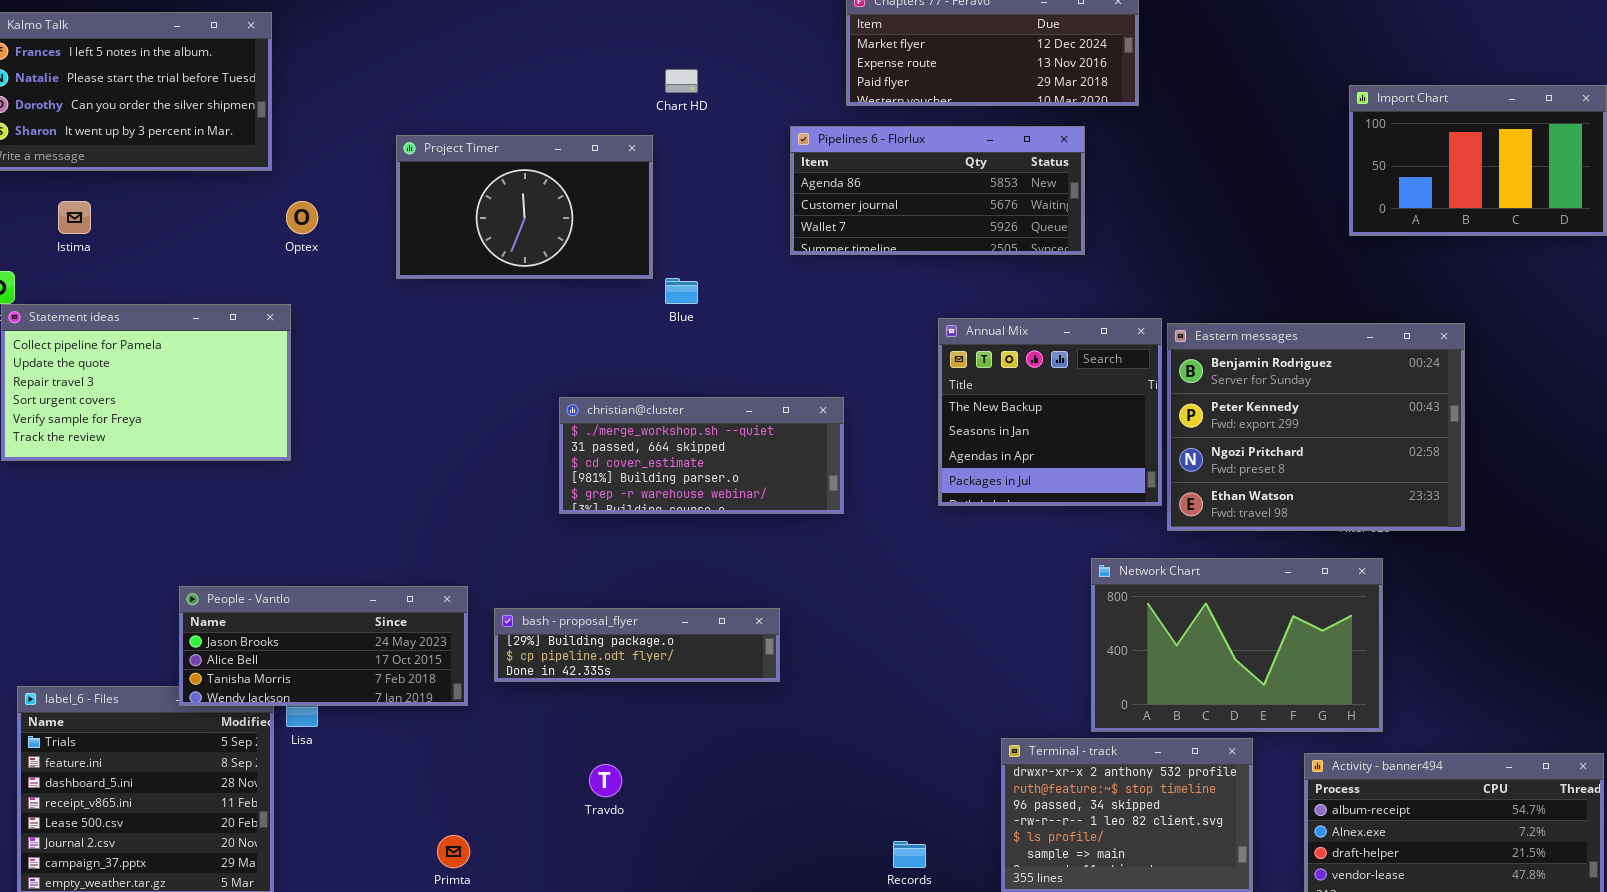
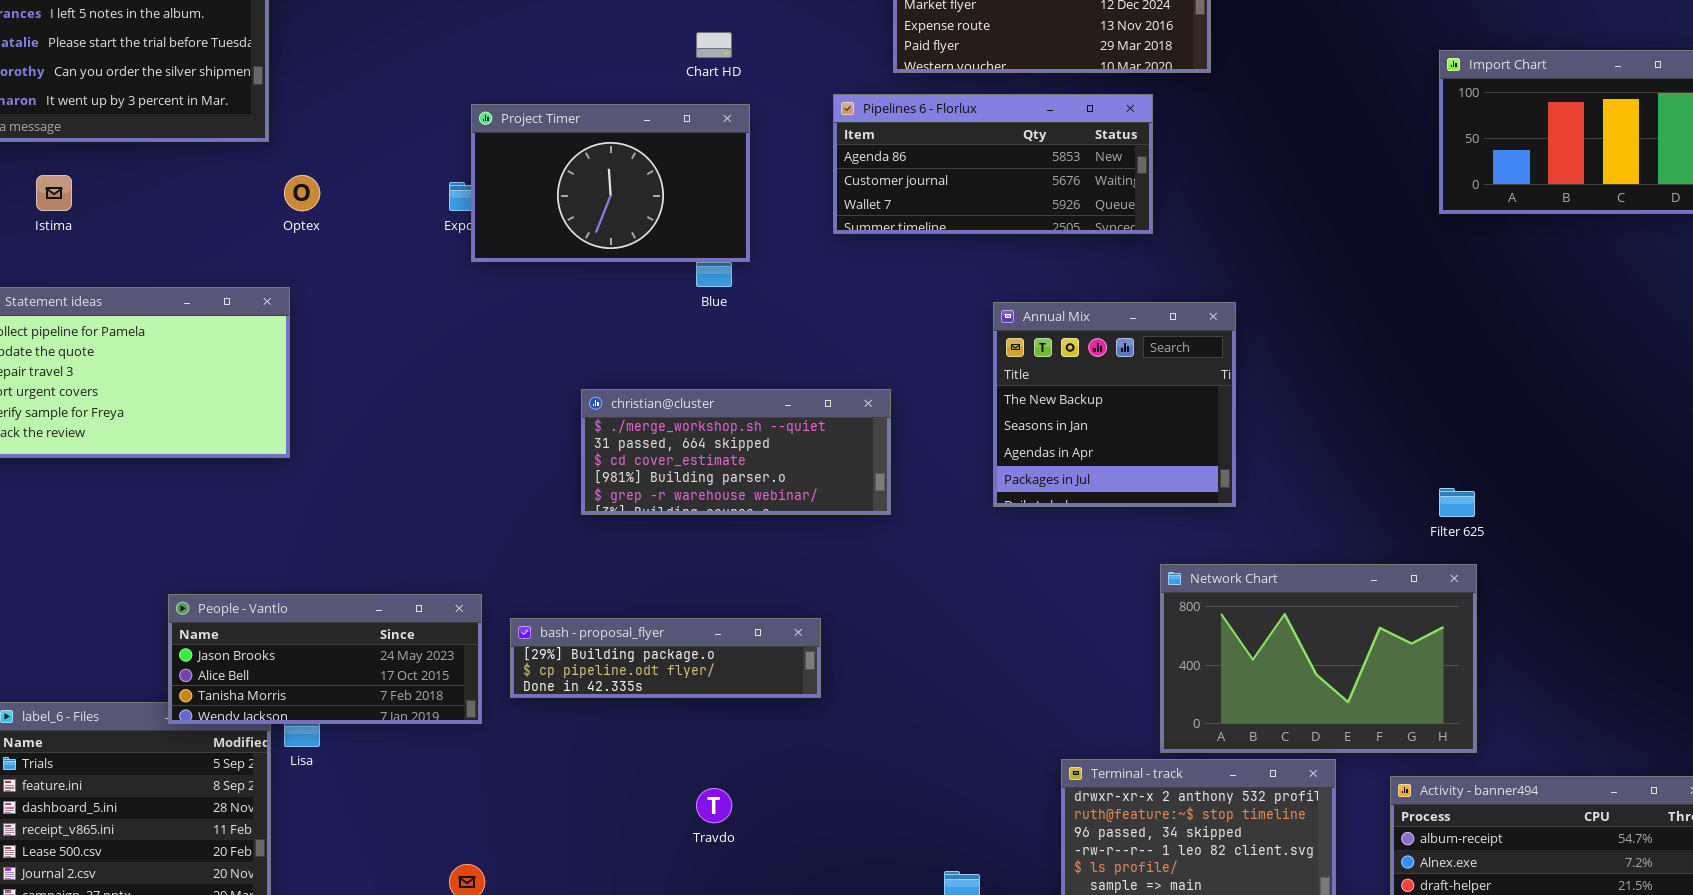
Project Timer: [396,135,653,279] -> [471,104,750,262], moved
Eastern messages: [1167,323,1465,531] -> none, closed
Travdo: [589,764,622,797] -> [696,788,732,823], moved

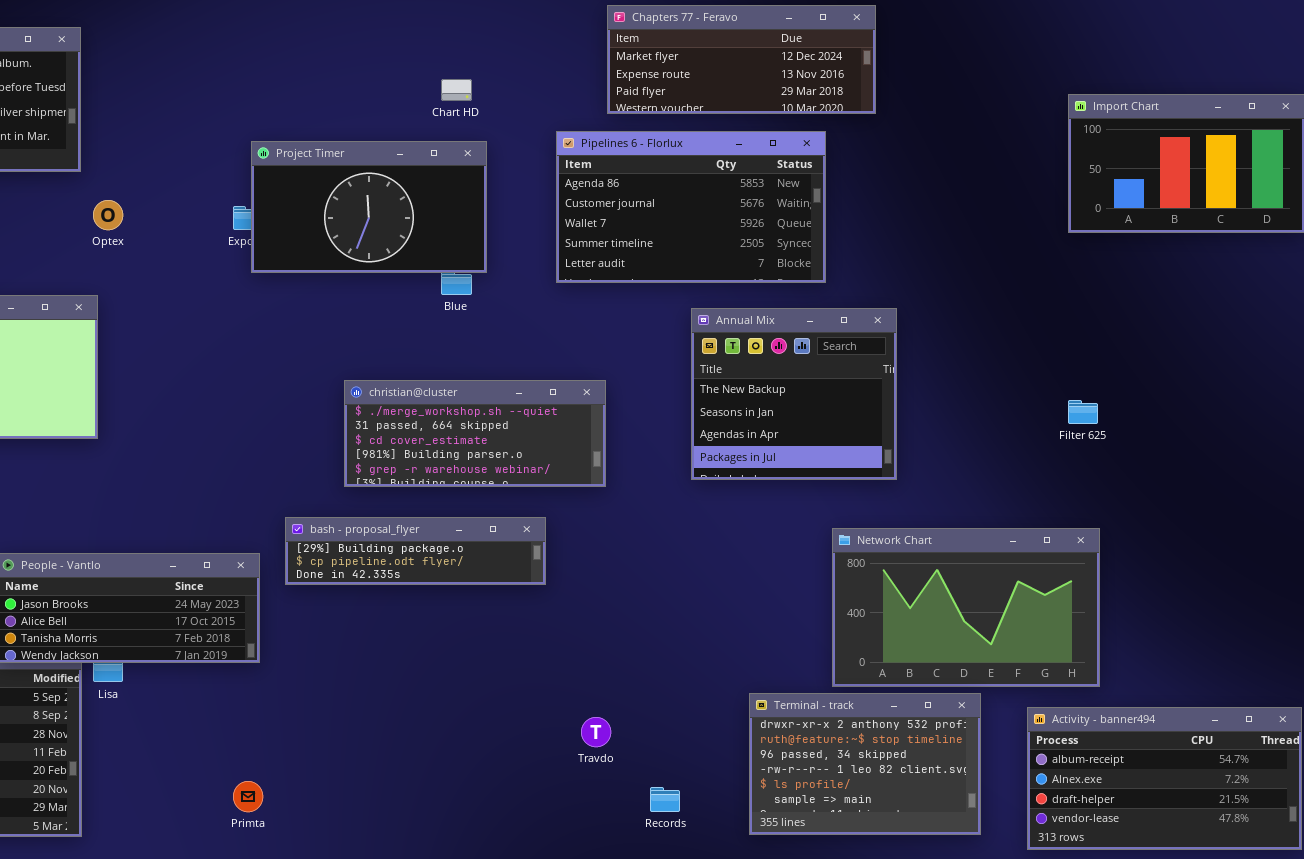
Pipelines 6 - Florlux: [833,94,1153,234] -> [556,131,826,283], resized
Filter 625: [1439,488,1475,517] -> [1068,400,1098,424], moved
bash - proposal_flyer: [510,618,821,698] -> [285,517,546,585], moved
Travdo: [696,788,732,823] -> [581,717,611,747], moved

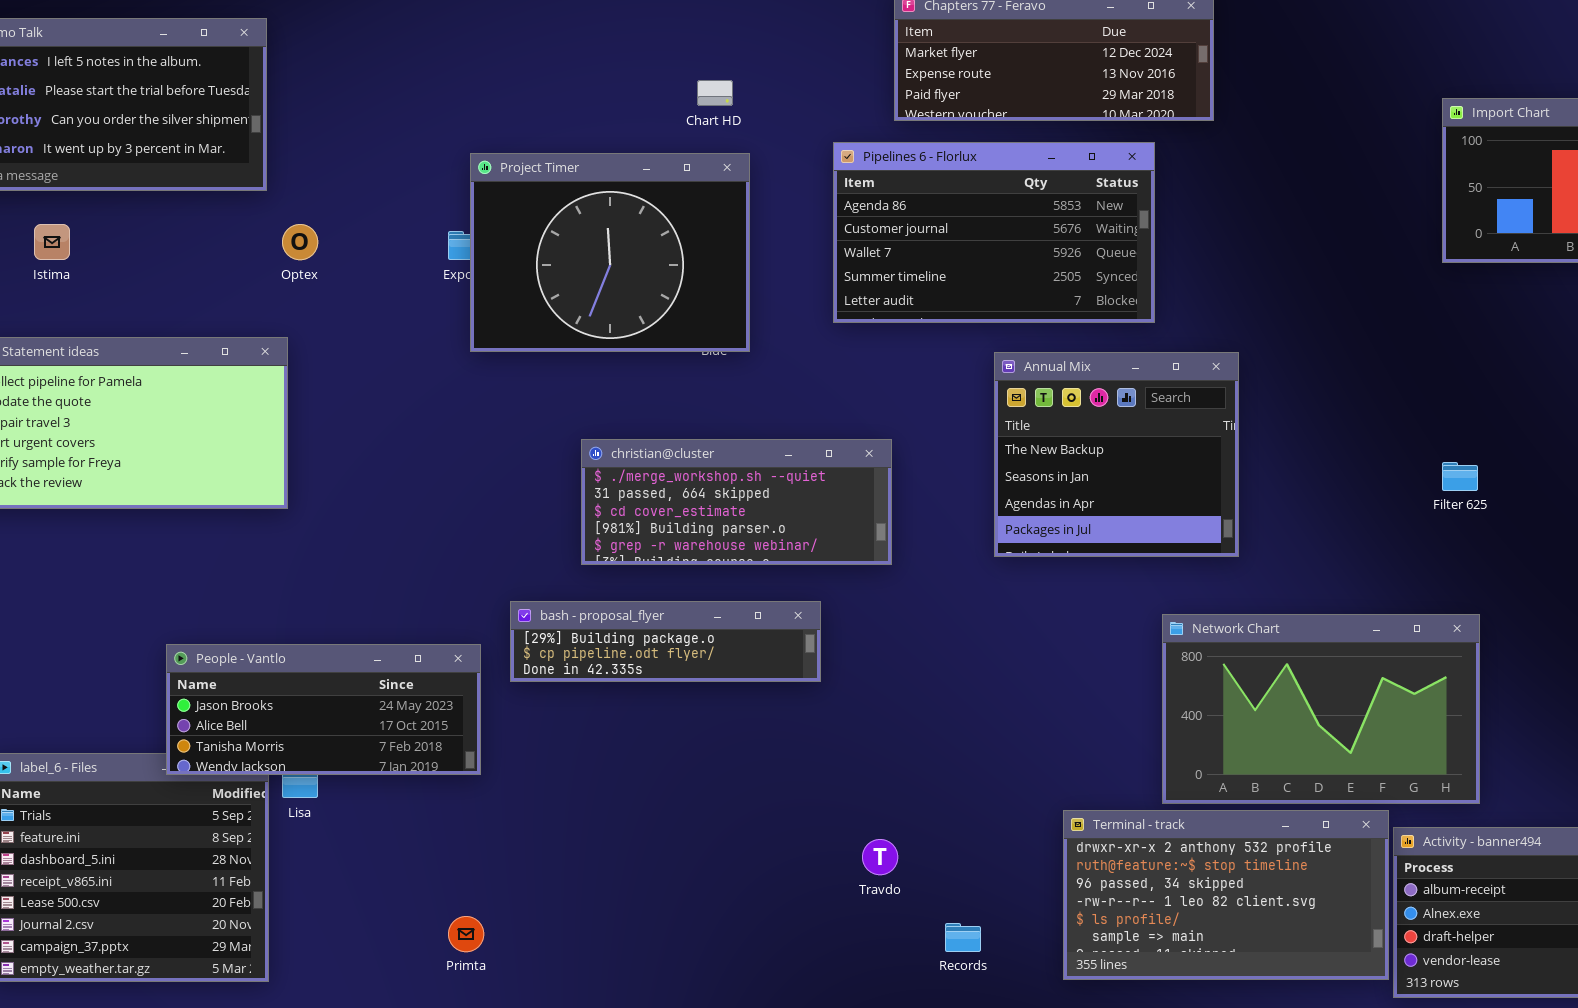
Project Timer: [251,141,487,273] -> [470,153,750,352], resized
Terminal - track: [749,693,981,835] -> [1063,810,1389,980], resized

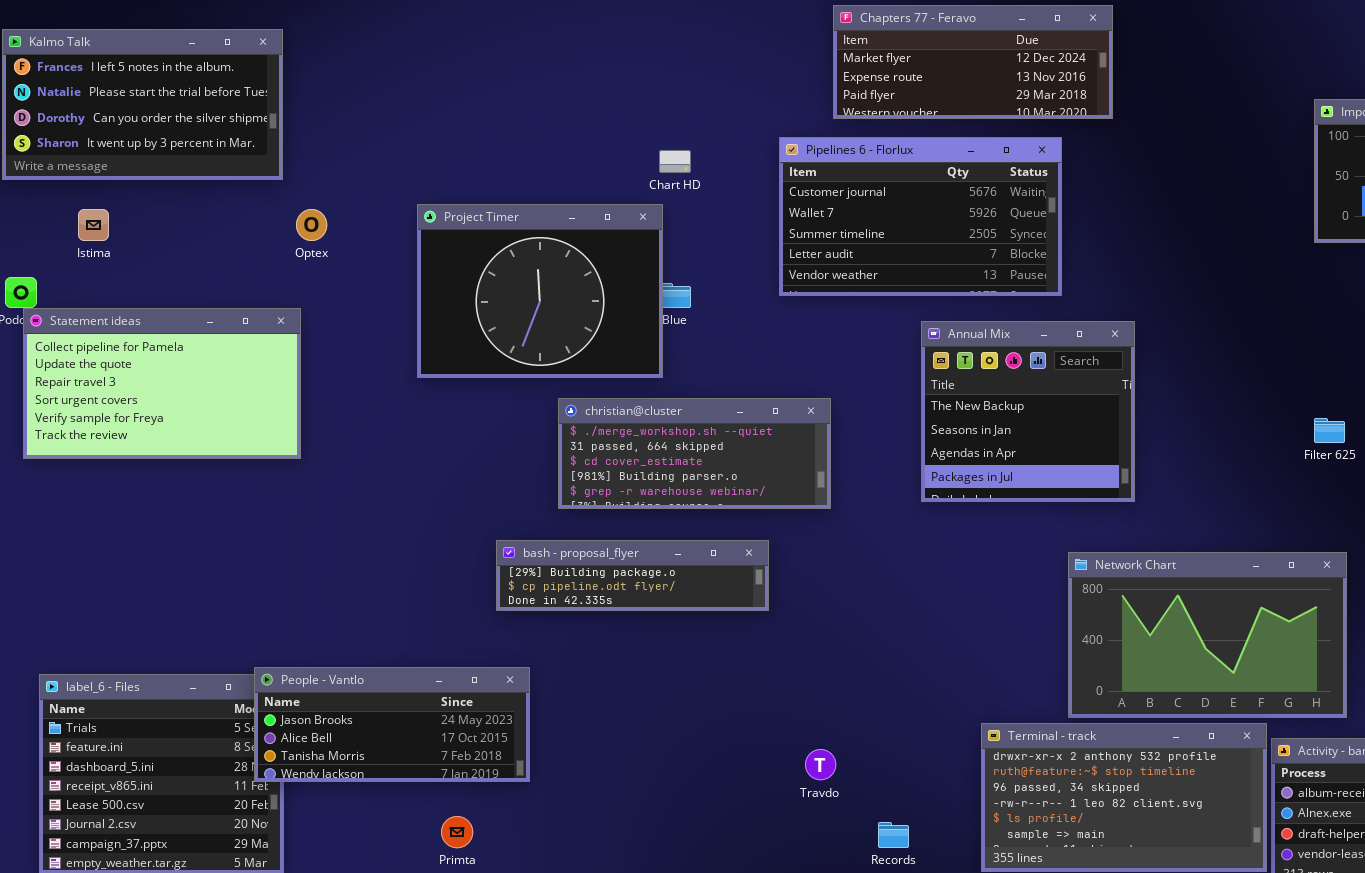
Chart HD: [697,80,733,106] -> [659,150,691,173], moved
Pipelines 6 - Florlux: [833,142,1155,323] -> [779,137,1062,296], scrolled down 1 row
Project Timer: [470,153,750,352] -> [417,204,663,378], moved
People - Vantlo: [166,644,481,775] -> [254,667,530,782], moved

